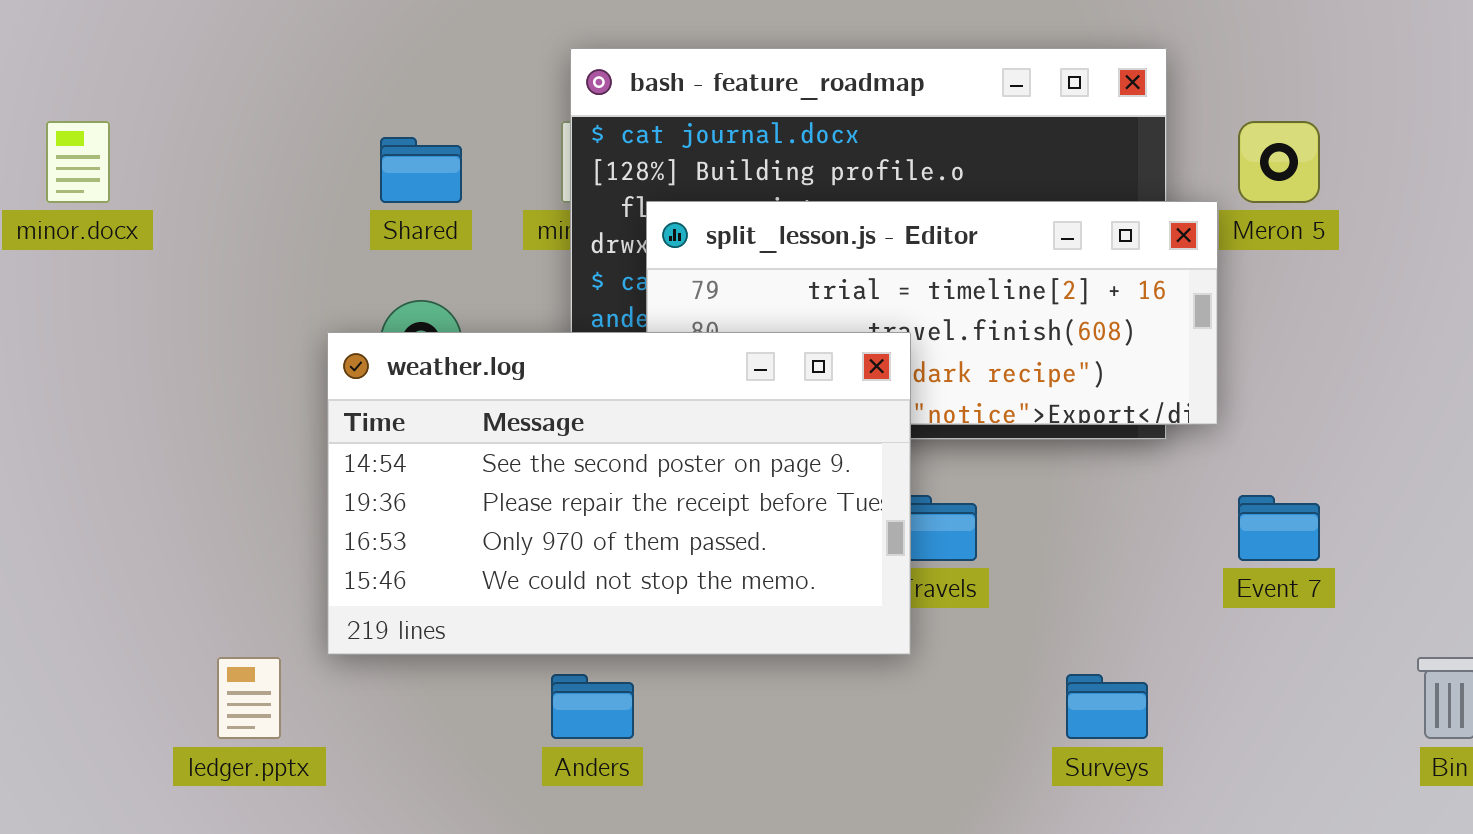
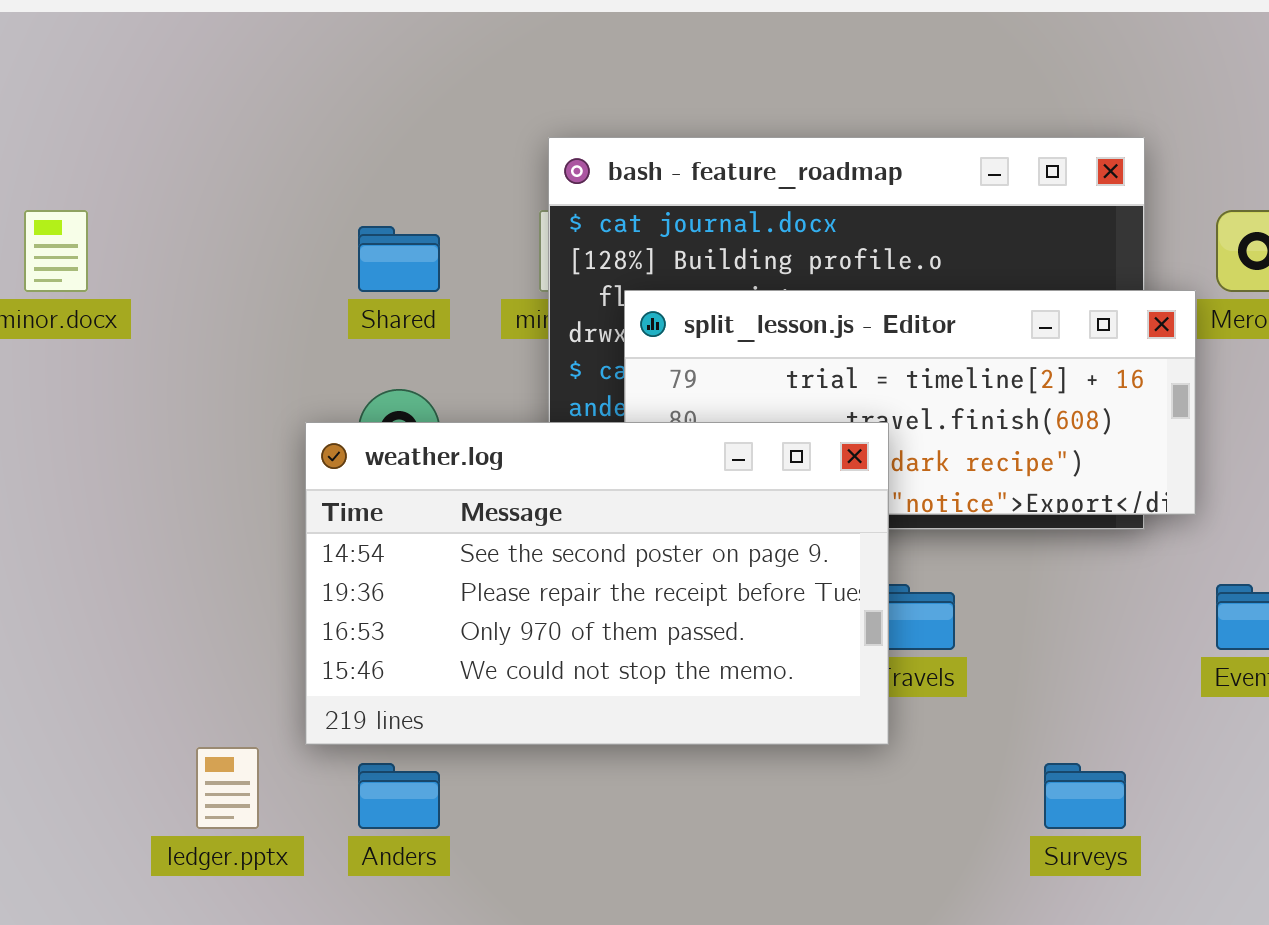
Anders: [551,674,634,739] -> [358,763,440,829], moved

